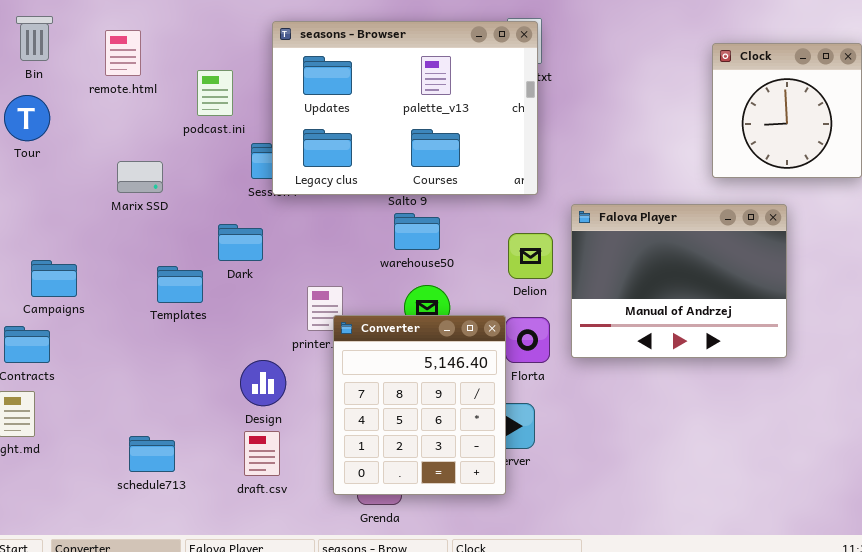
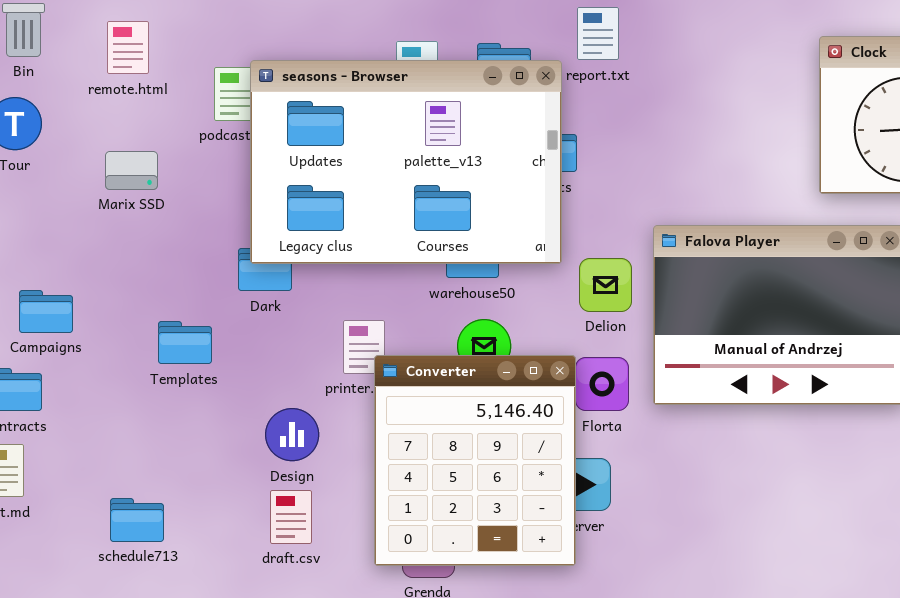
seasons - Browser: [272,21,538,195] -> [250,60,562,264], moved
Marix SSD: [117,161,163,193] -> [105,151,158,190], moved
Templates: [157,266,203,303] -> [158,321,212,364], moved
schedule713: [129,436,175,472] -> [110,498,164,542], moved

